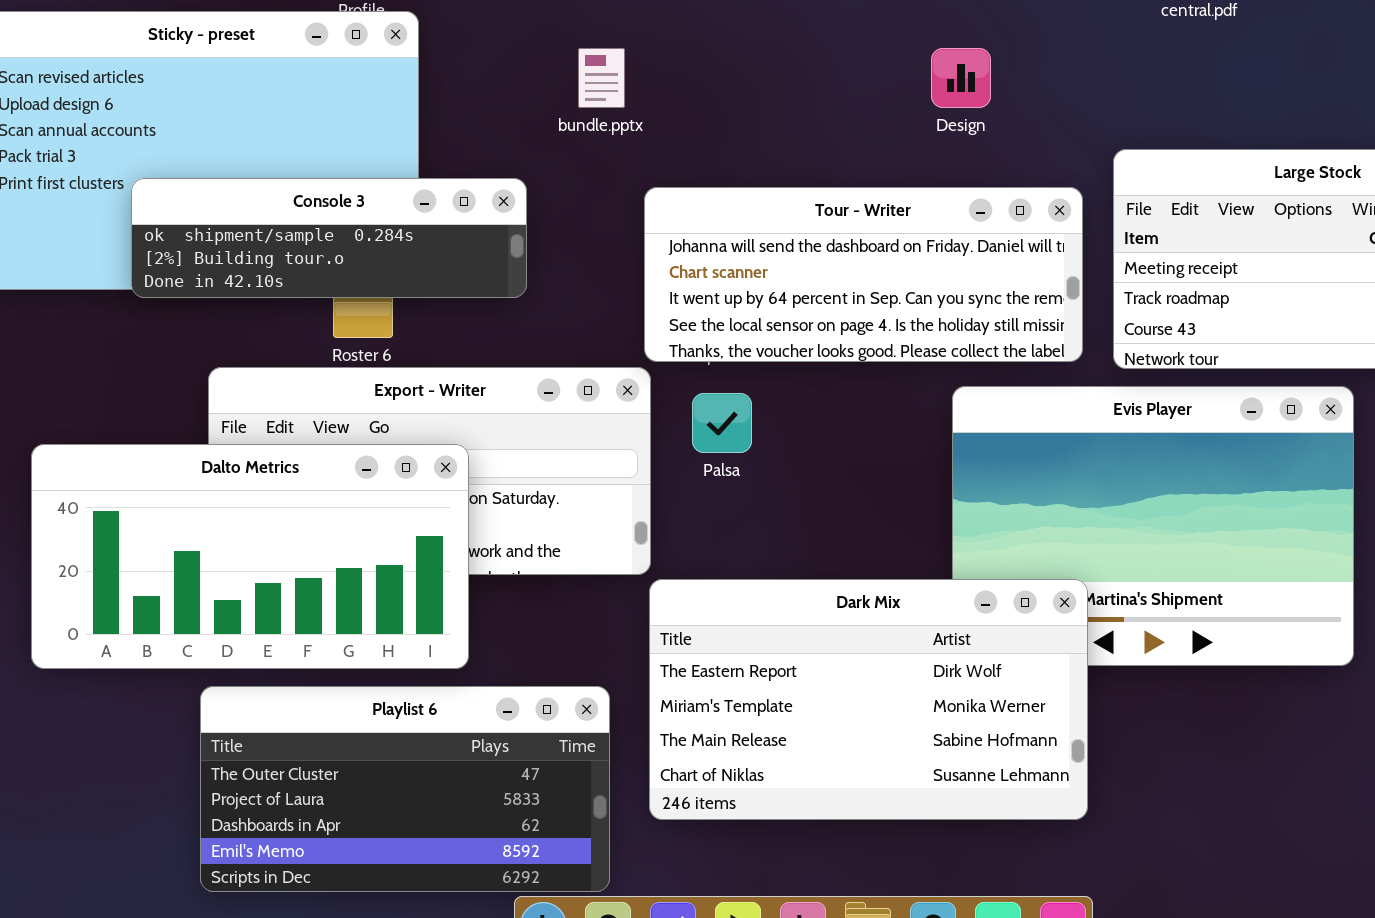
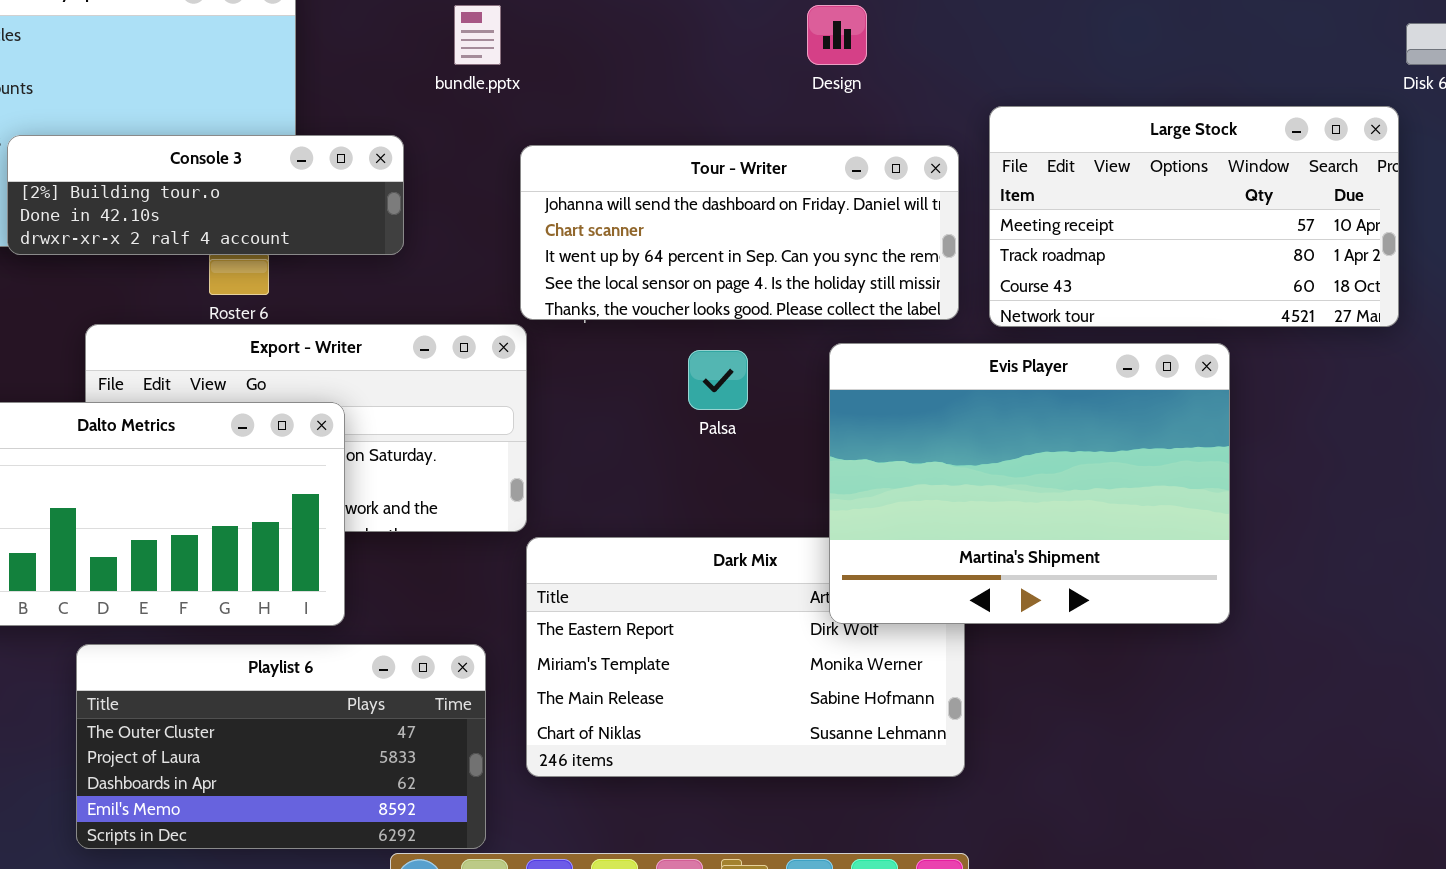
Console 3: [131,178,527,298] -> [7,135,404,255], scrolled down 1 row
Evis Player: [952,386,1354,666] -> [829,343,1230,624], raised
Palsa: [692,393,752,453] -> [688,350,748,410], moved

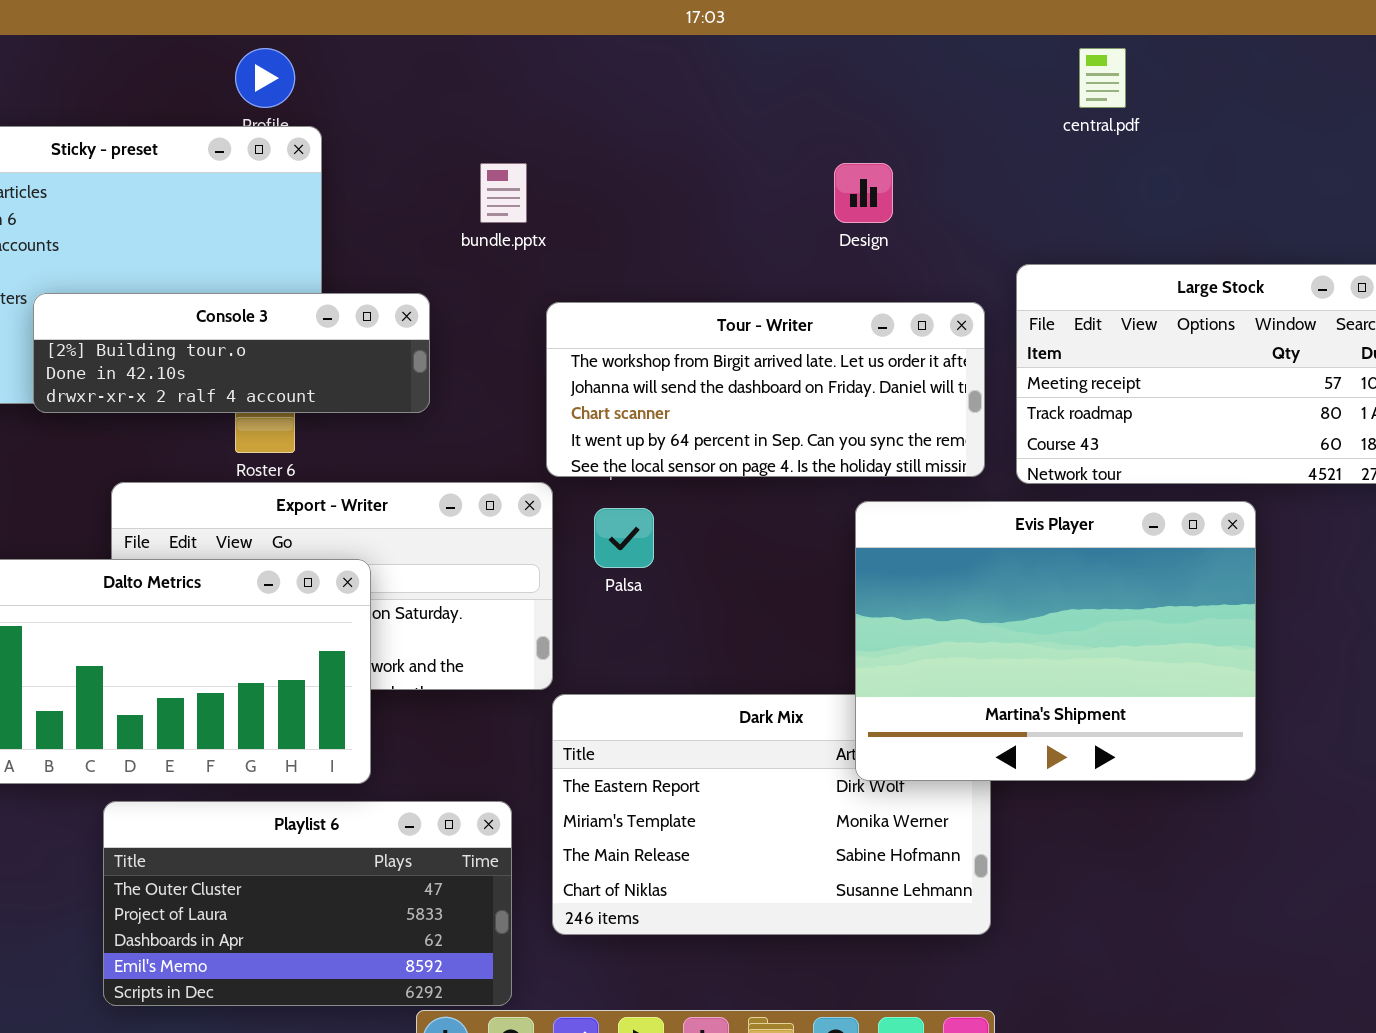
Tour - Writer: [520,145,959,320] -> [546,302,985,477], scrolled up 1 row
Palsa: [688,350,748,410] -> [594,508,654,568], moved

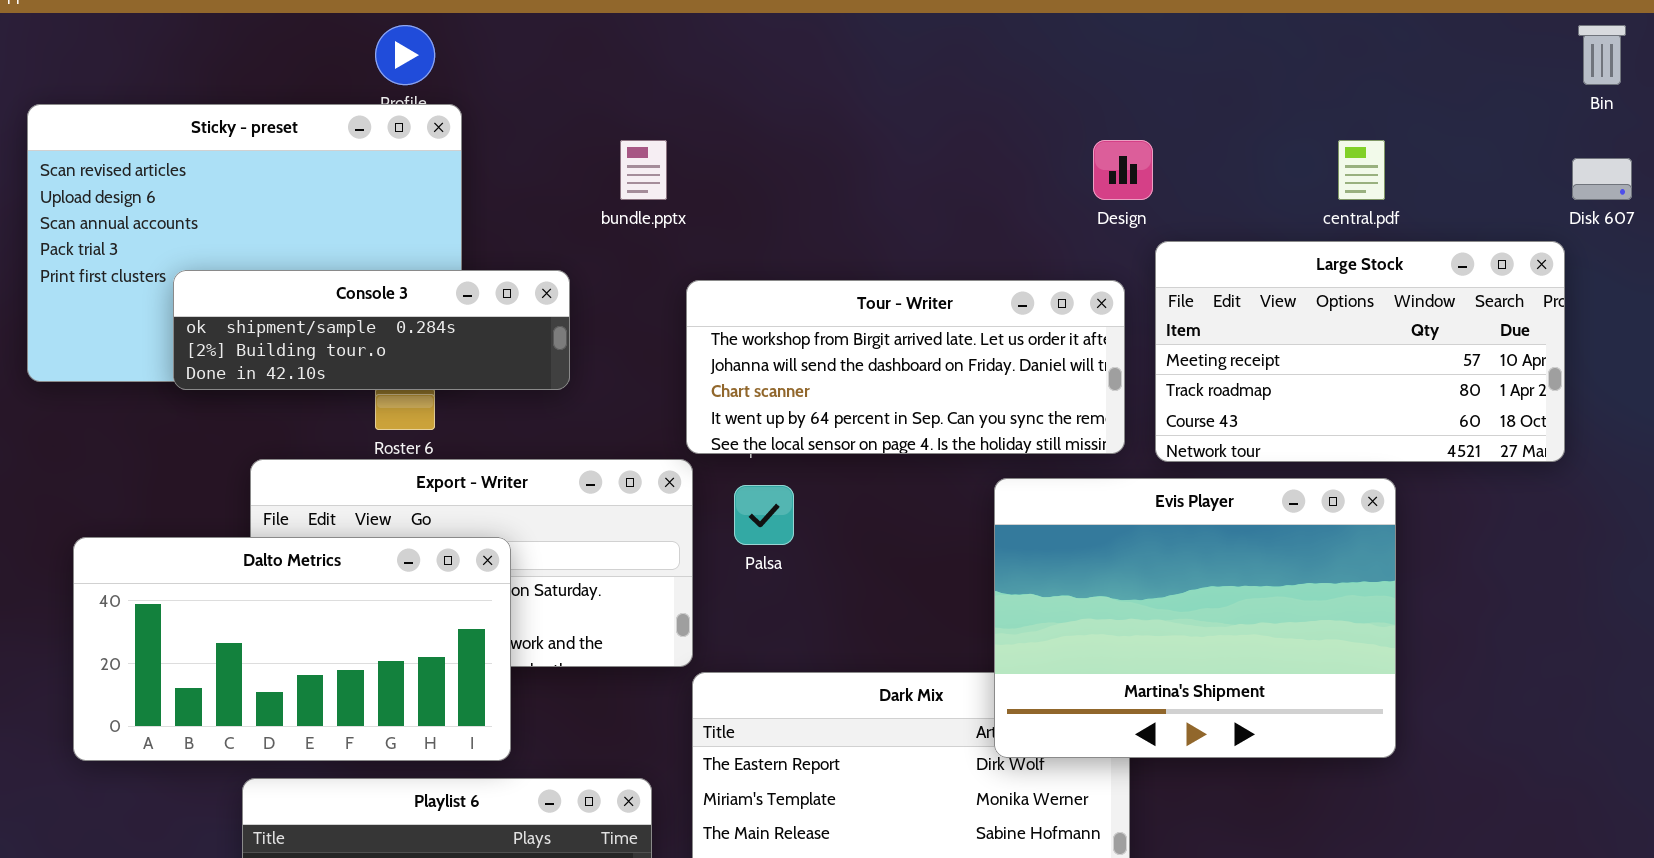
central.pdf: [1079,48,1126,108] -> [1338,140,1385,200], moved
Design: [834,163,893,223] -> [1093,140,1153,200], moved
Console 3: [33,293,430,413] -> [173,270,570,390], scrolled up 1 row

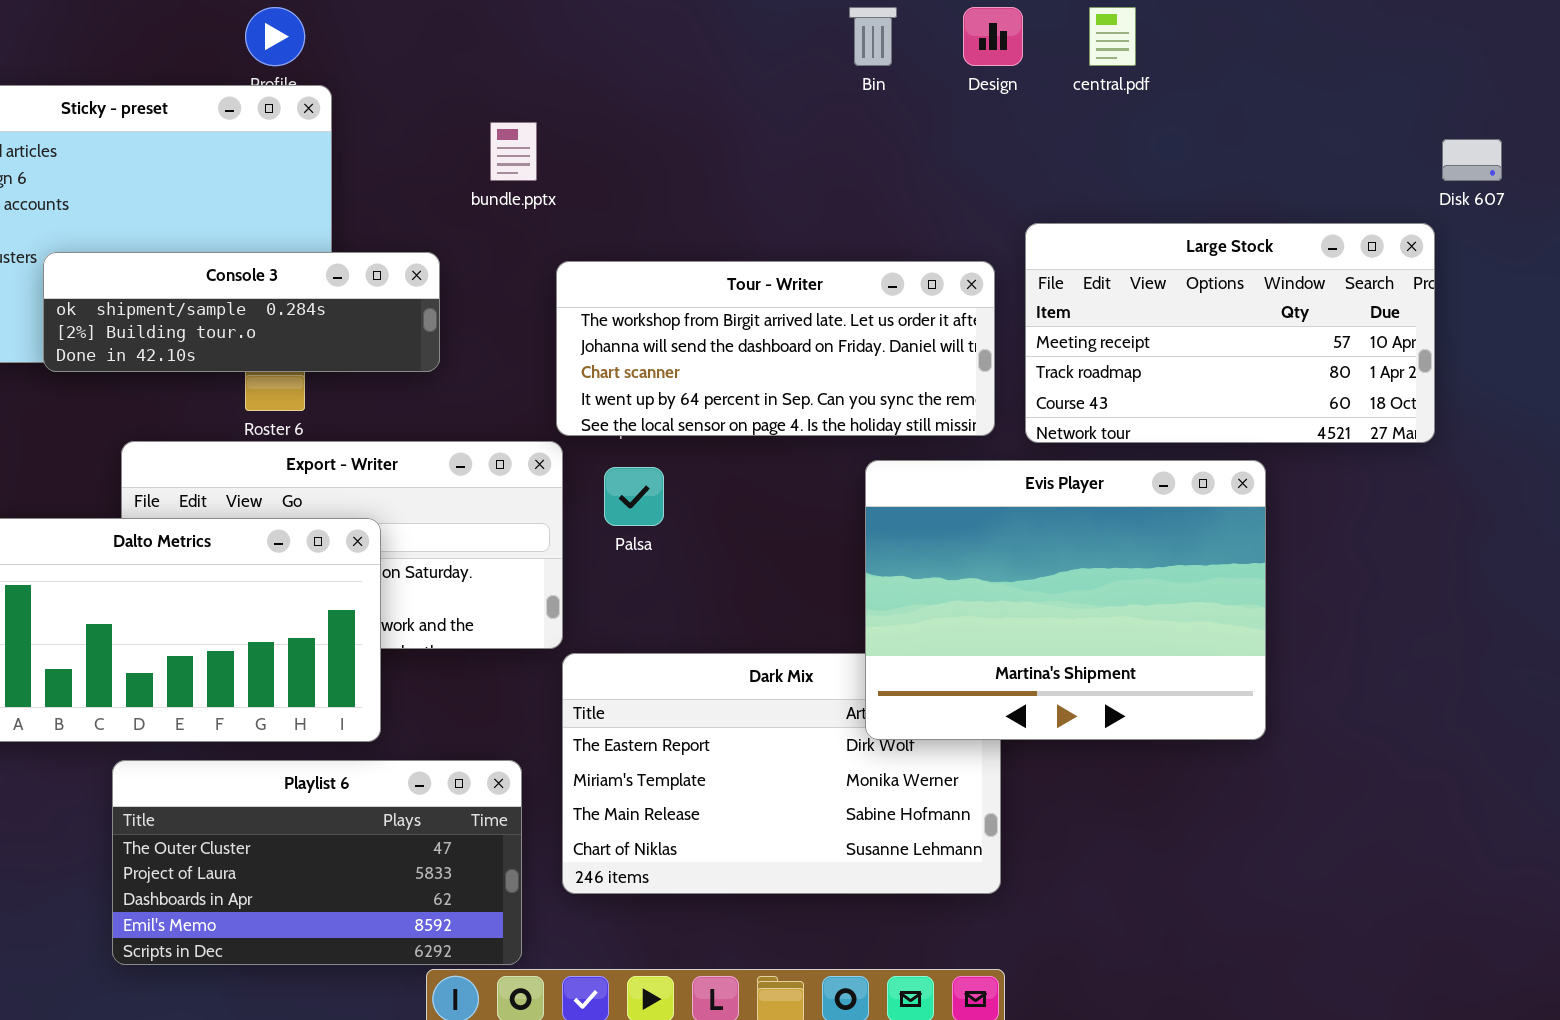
Bin: [1578,25,1626,85] -> [849,7,897,66], moved
Design: [1093,140,1153,200] -> [963,7,1023,66], moved
central.pdf: [1338,140,1385,200] -> [1089,7,1136,66], moved

